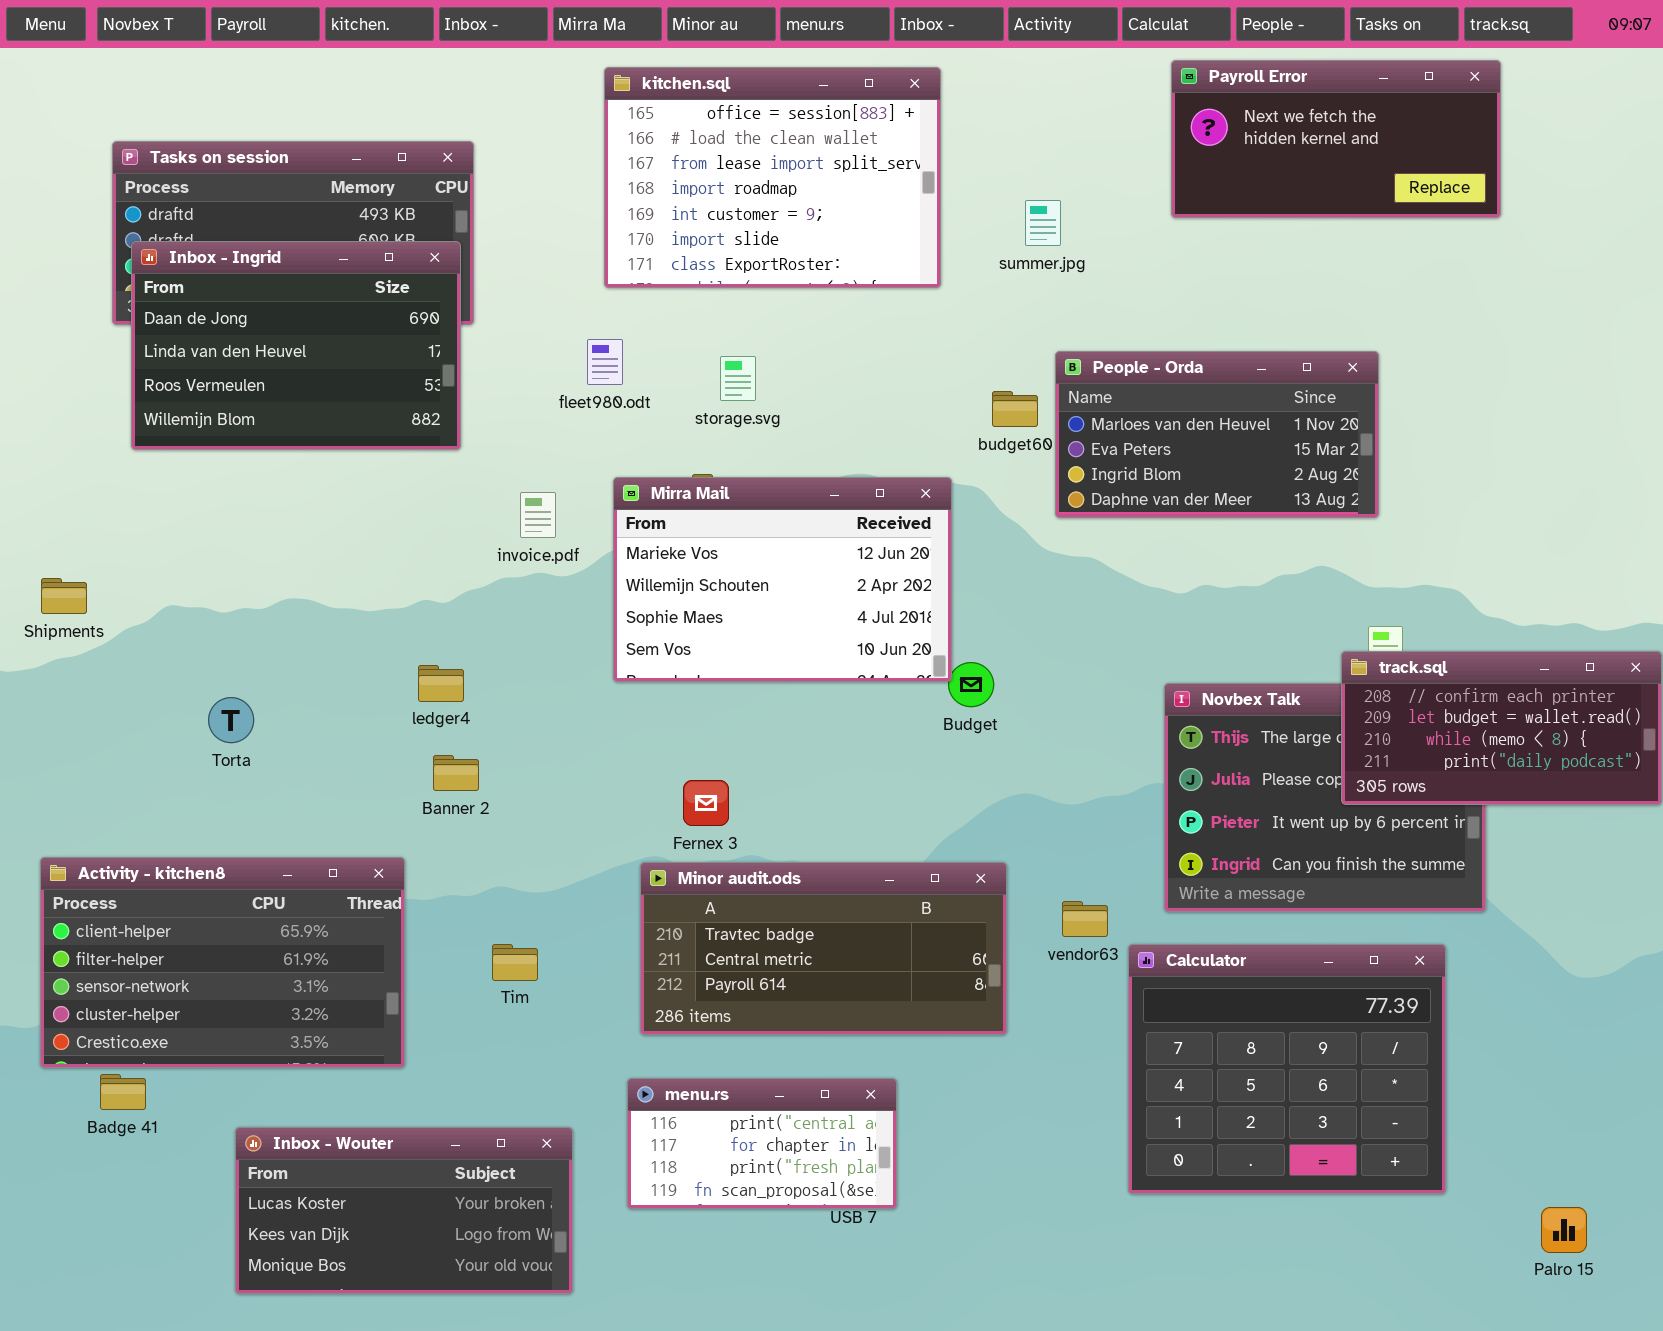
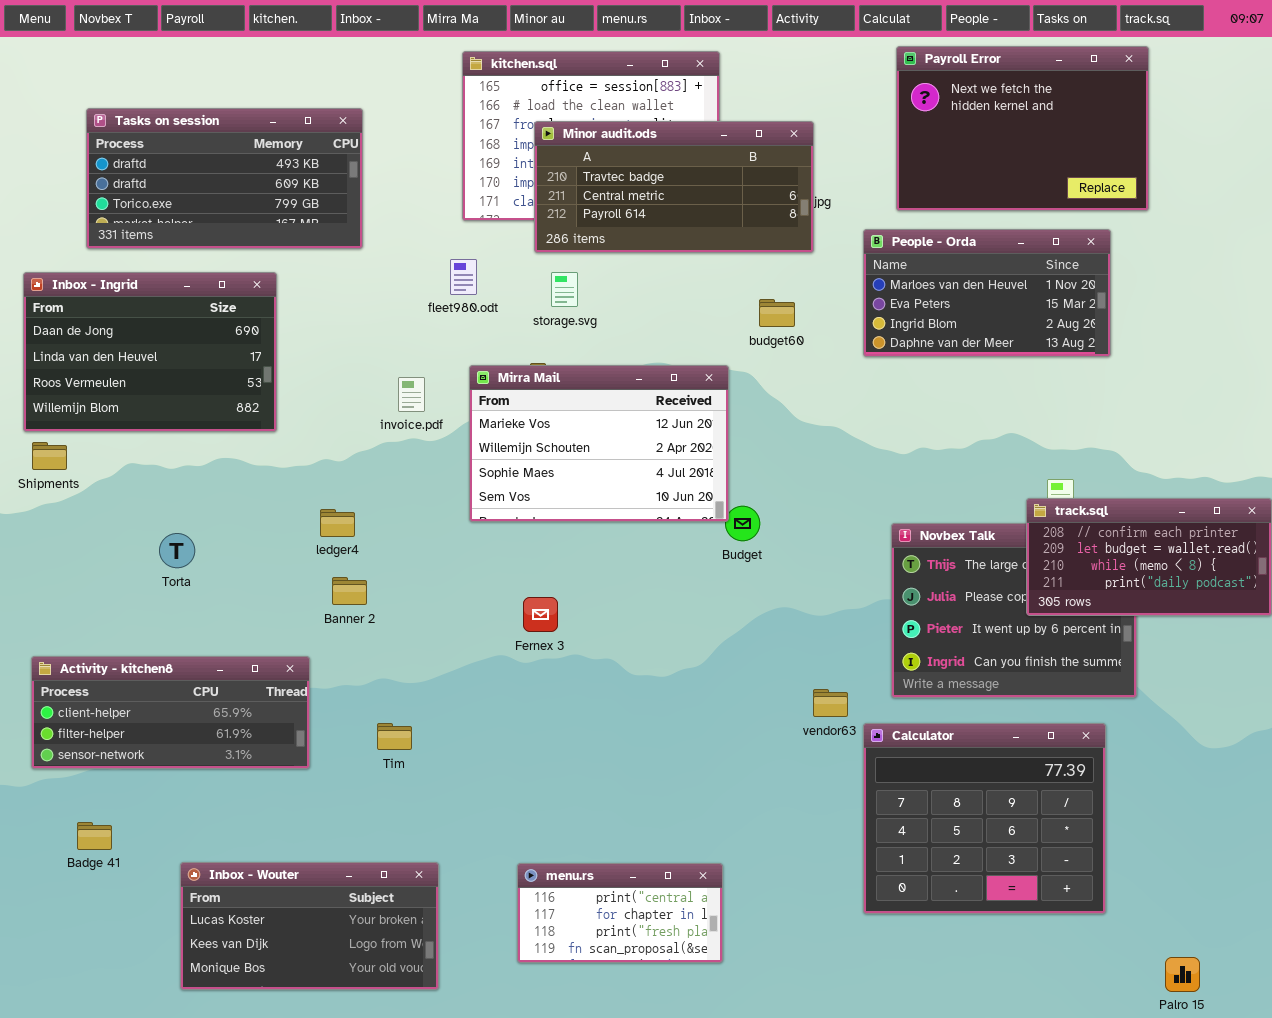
Payroll Error: [1171,60,1501,218] -> [896,46,1149,211], resized
Inbox - Ingrid: [131,241,461,450] -> [23,272,277,432], moved
People - Orda: [1055,351,1379,518] -> [863,229,1111,357], moved
Activity - kitchen8: [40,857,405,1068] -> [31,656,310,769], resized
Minor audit.ods: [640,862,1007,1035] -> [534,121,814,253], moved
menu.rs: [627,1078,897,1209] -> [517,863,723,963], moved
Palro 15: [1541,1207,1587,1253] -> [1165,957,1200,992], moved

